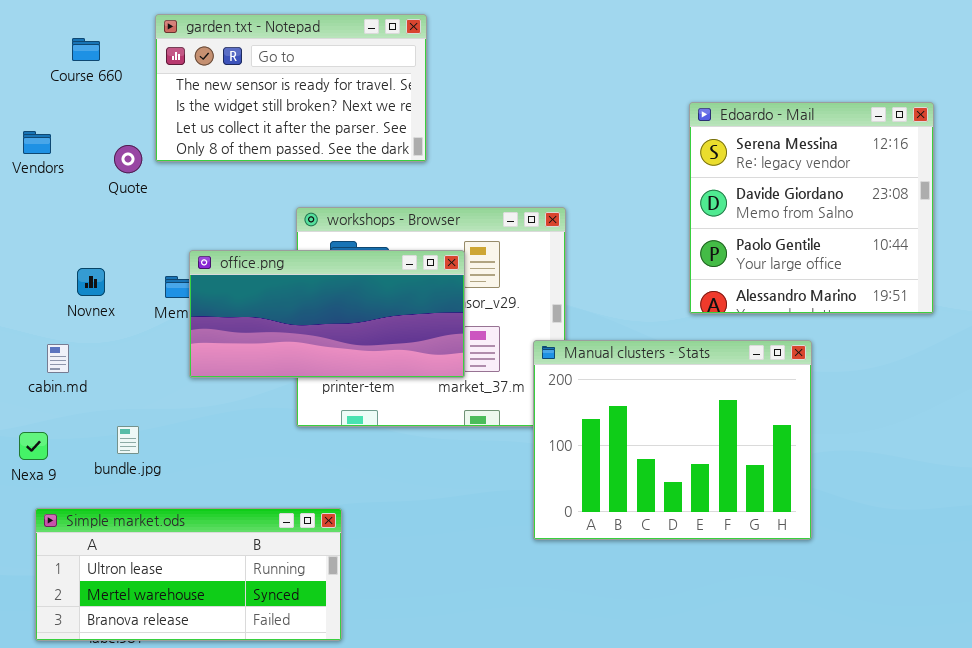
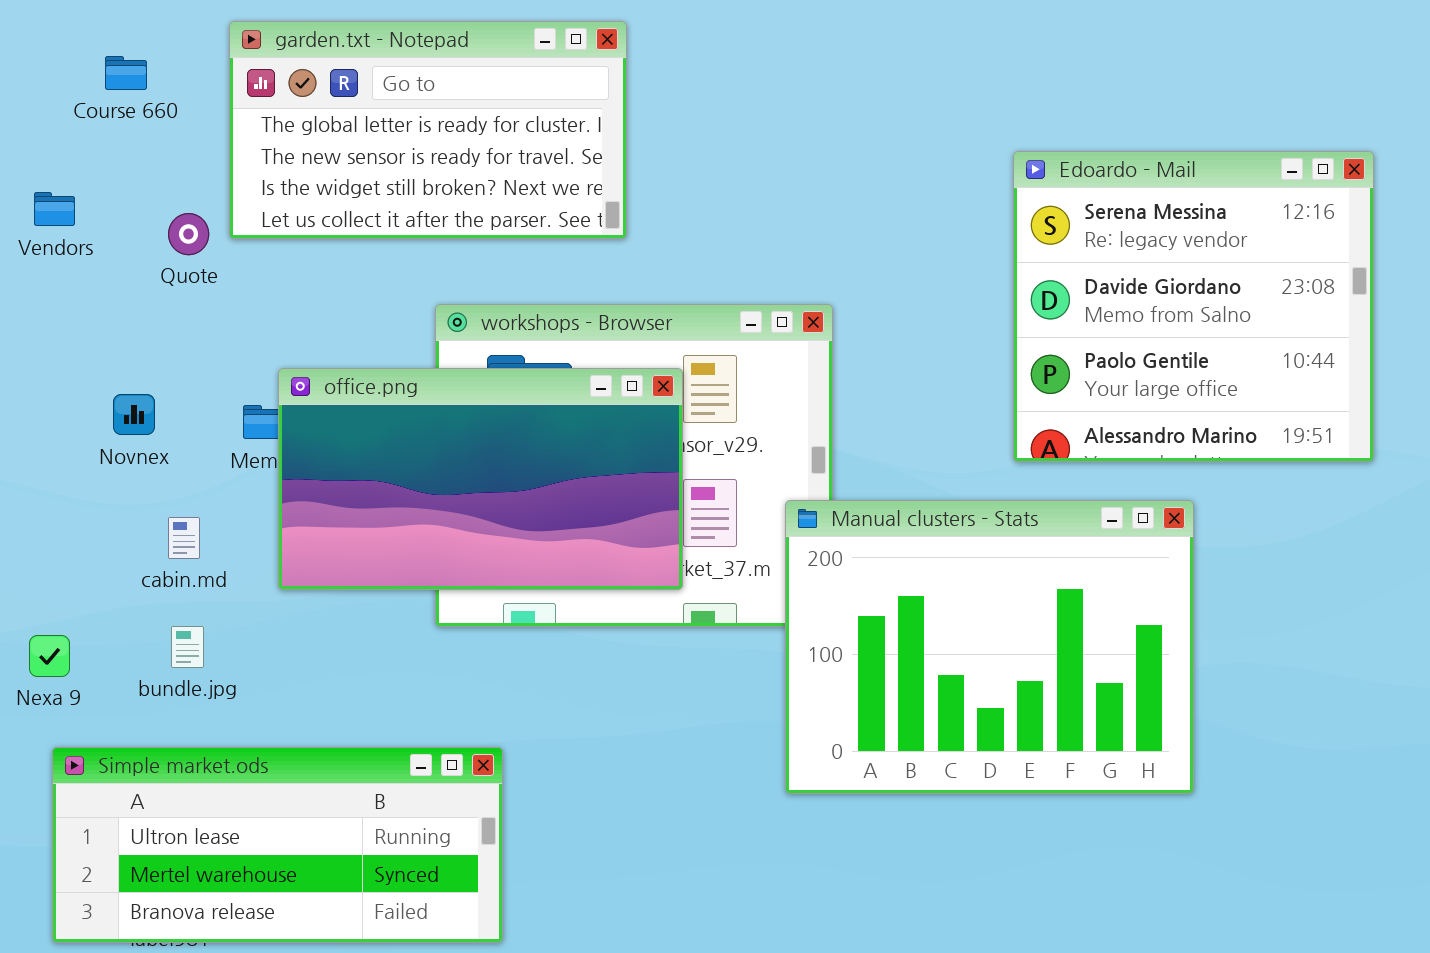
garden.txt - Notepad: [155,14,427,162] -> [229,21,627,239], scrolled up 1 row
office.png: [189,250,465,378] -> [278,368,683,590], resized
cabin.md: [47,344,69,373] -> [168,517,200,559], moved

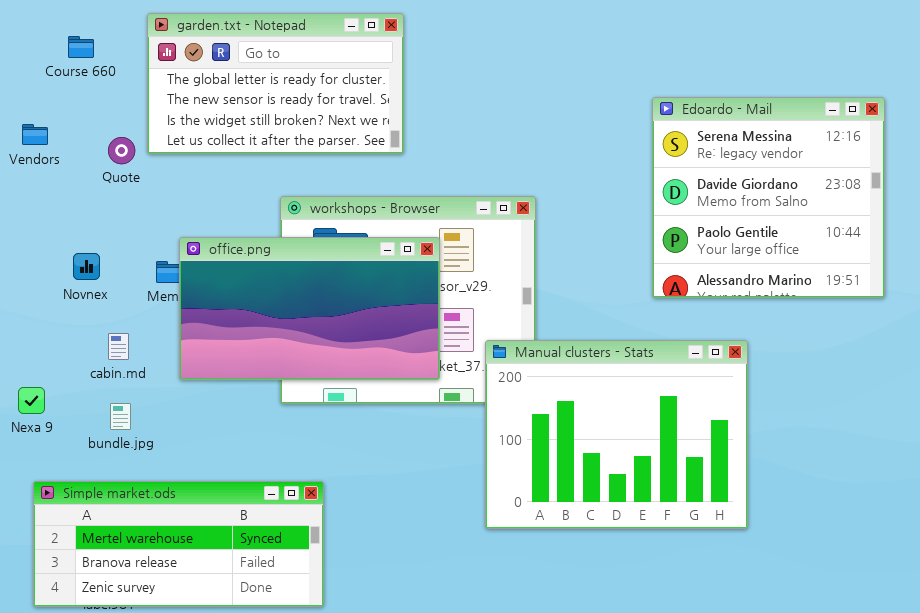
Manual clusters - Stats: [785,500,1194,794] -> [485,340,748,529], moved
Nexa 9: [29,635,70,677] -> [18,387,45,414], moved
Simple market.ods: [52,747,503,943] -> [33,481,324,607], scrolled down 1 row

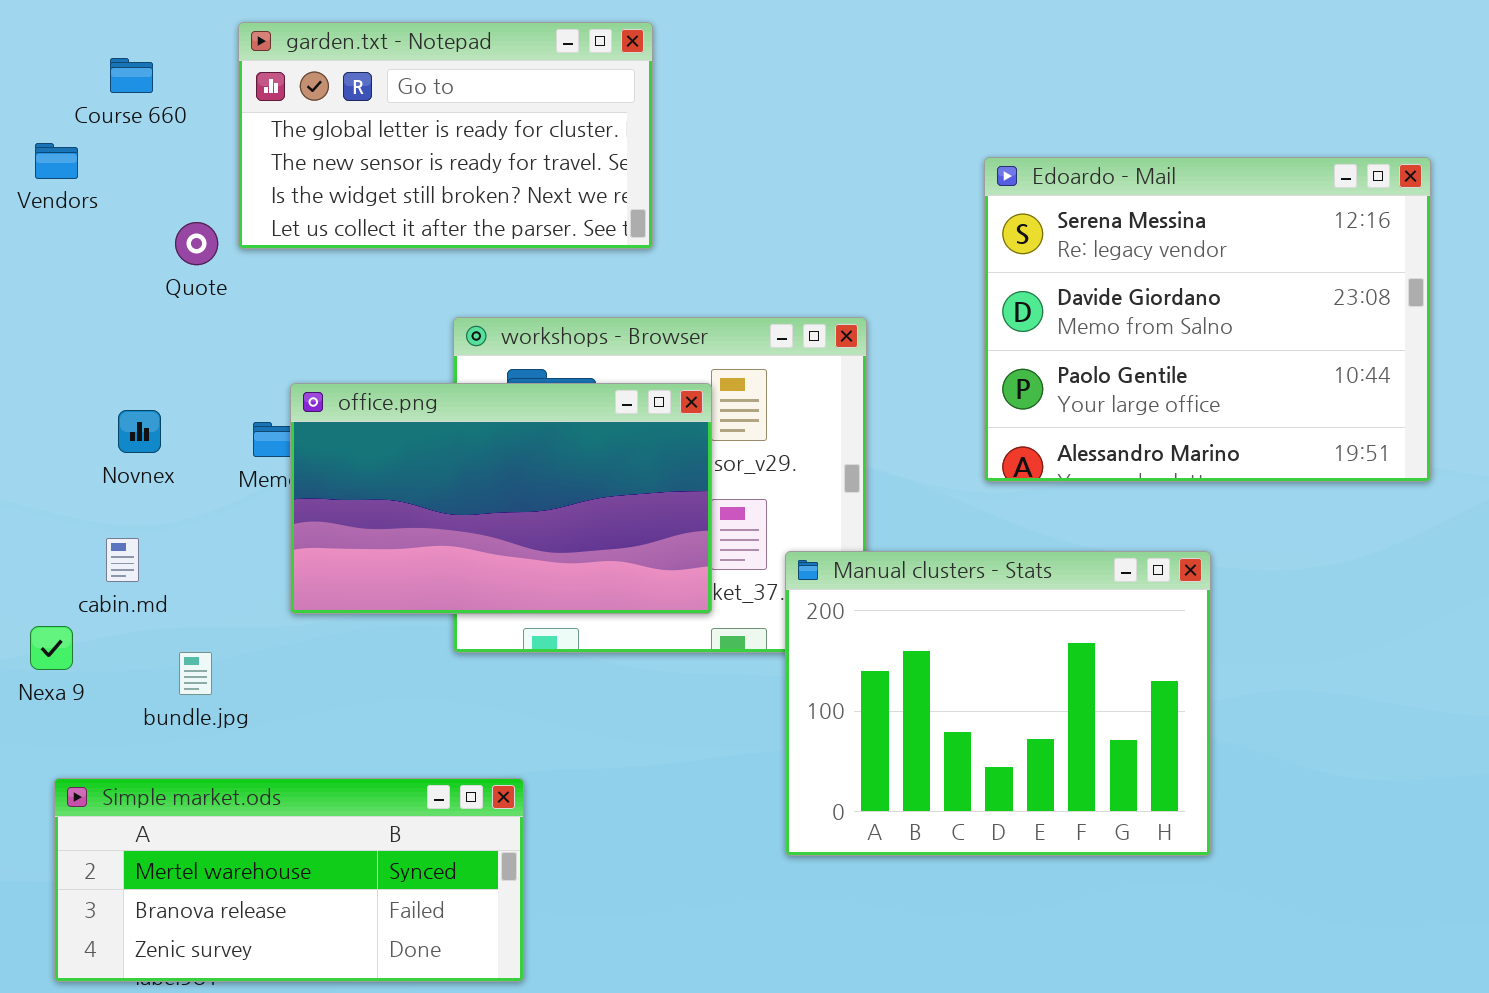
Edoardo - Mail: [652,97,885,298] -> [984,157,1431,482], resized
Vendors: [22,124,48,145] -> [35,143,78,179], moved
cabin.md: [108,333,129,360] -> [106,538,139,582], moved

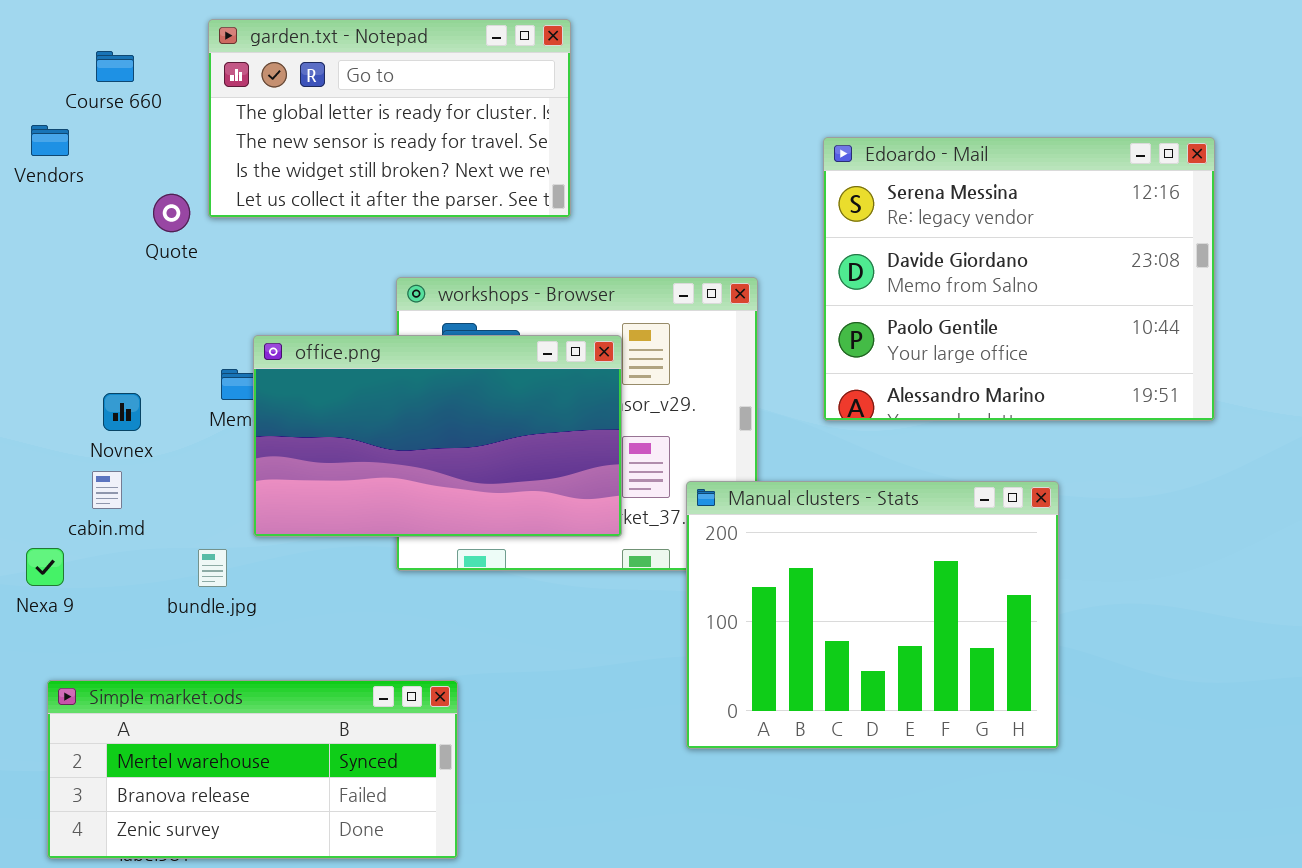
Edoardo - Mail: [984,157,1431,482] -> [823,137,1215,421], moved
Novnex: [118,410,161,453] -> [103,393,141,431], moved
bundle.jpg: [179,652,212,695] -> [198,549,227,587], moved

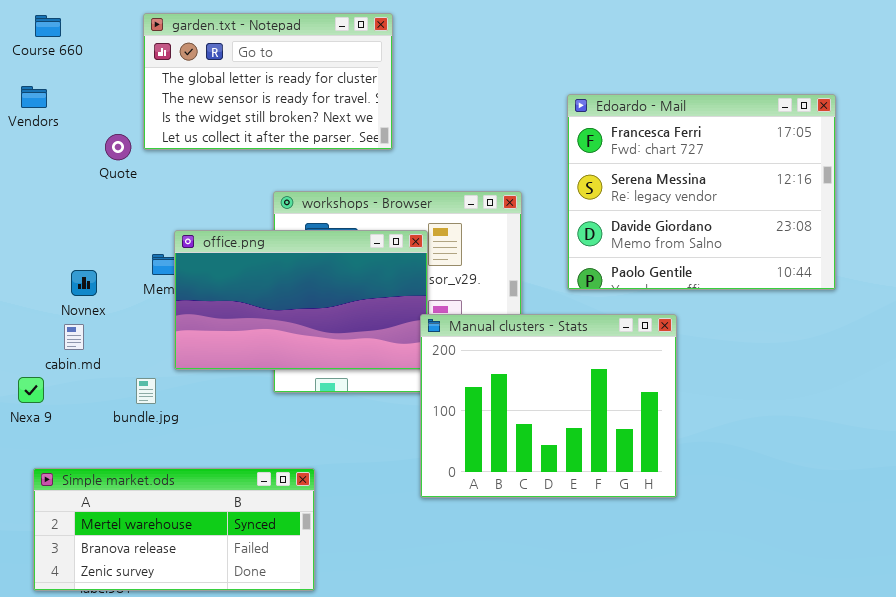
Course 660: [96,51,134,82] -> [35,15,61,37], moved
Edoardo - Mail: [823,137,1215,421] -> [567,94,836,290], scrolled up 1 row
Manual clusters - Stats: [686,481,1059,749] -> [420,314,677,498], moved

